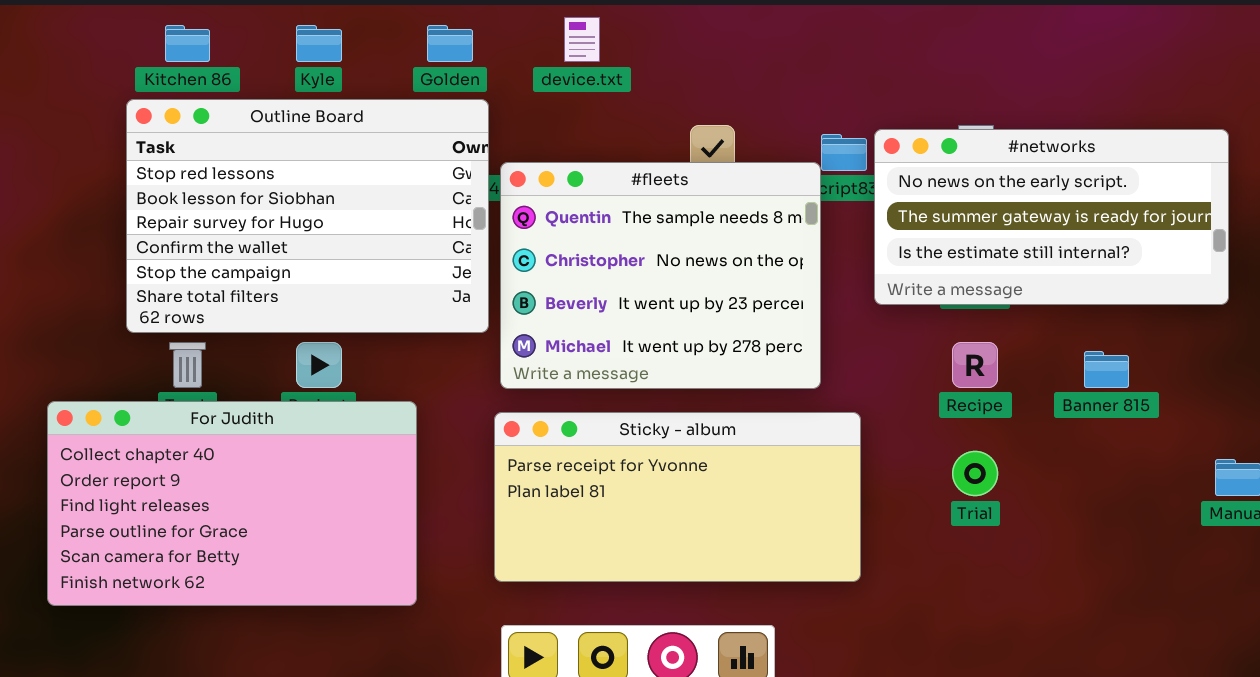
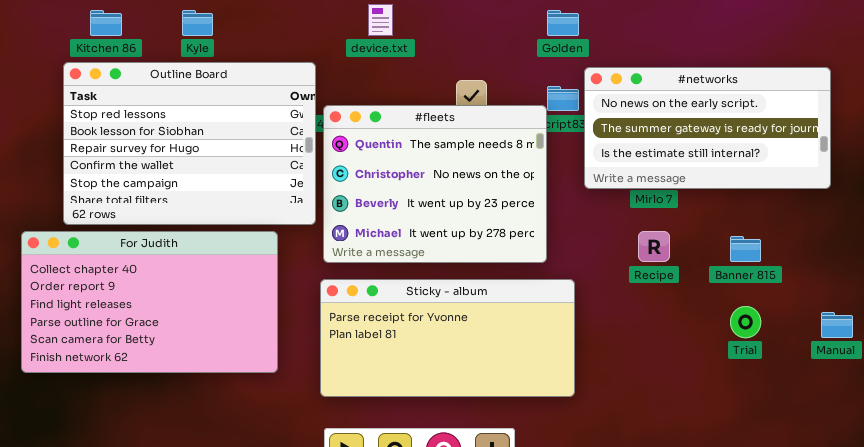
Golden: [427,25,473,62] -> [547,10,579,36], moved
#networks: [874,129,1229,305] -> [584,67,831,189], moved
For Judith: [47,401,417,606] -> [21,231,278,373], moved
Trial: [952,451,998,496] -> [730,306,761,338], moved

